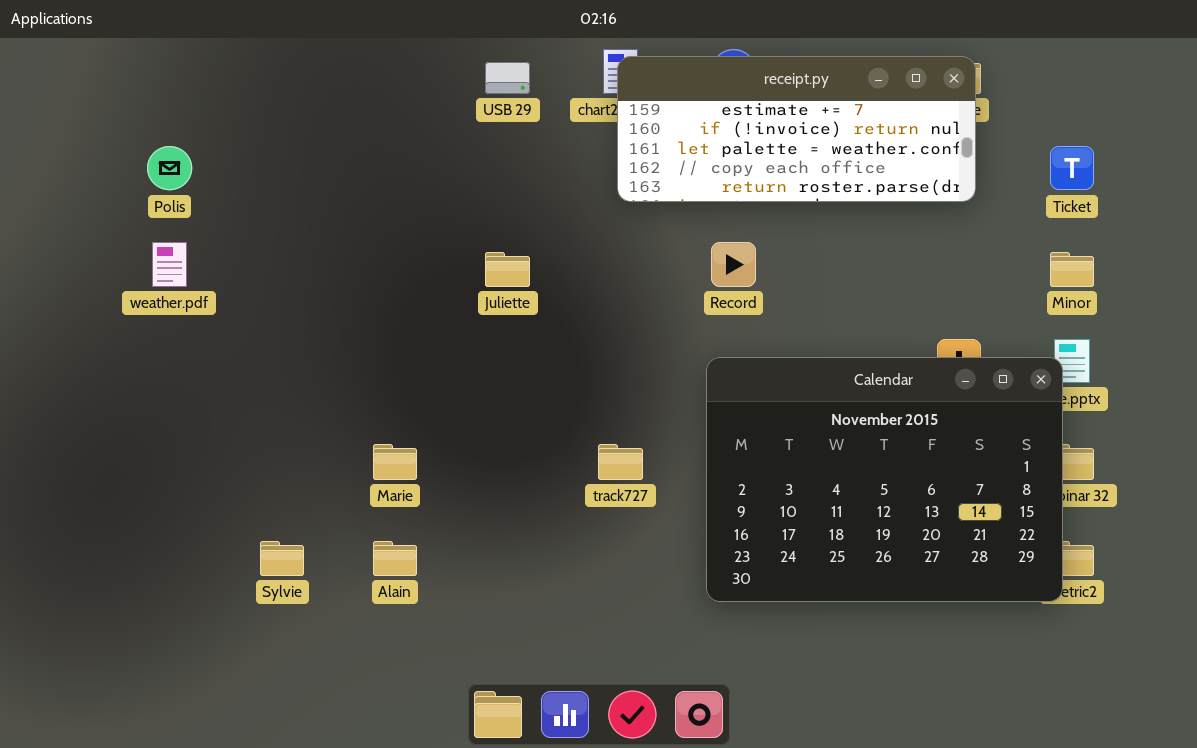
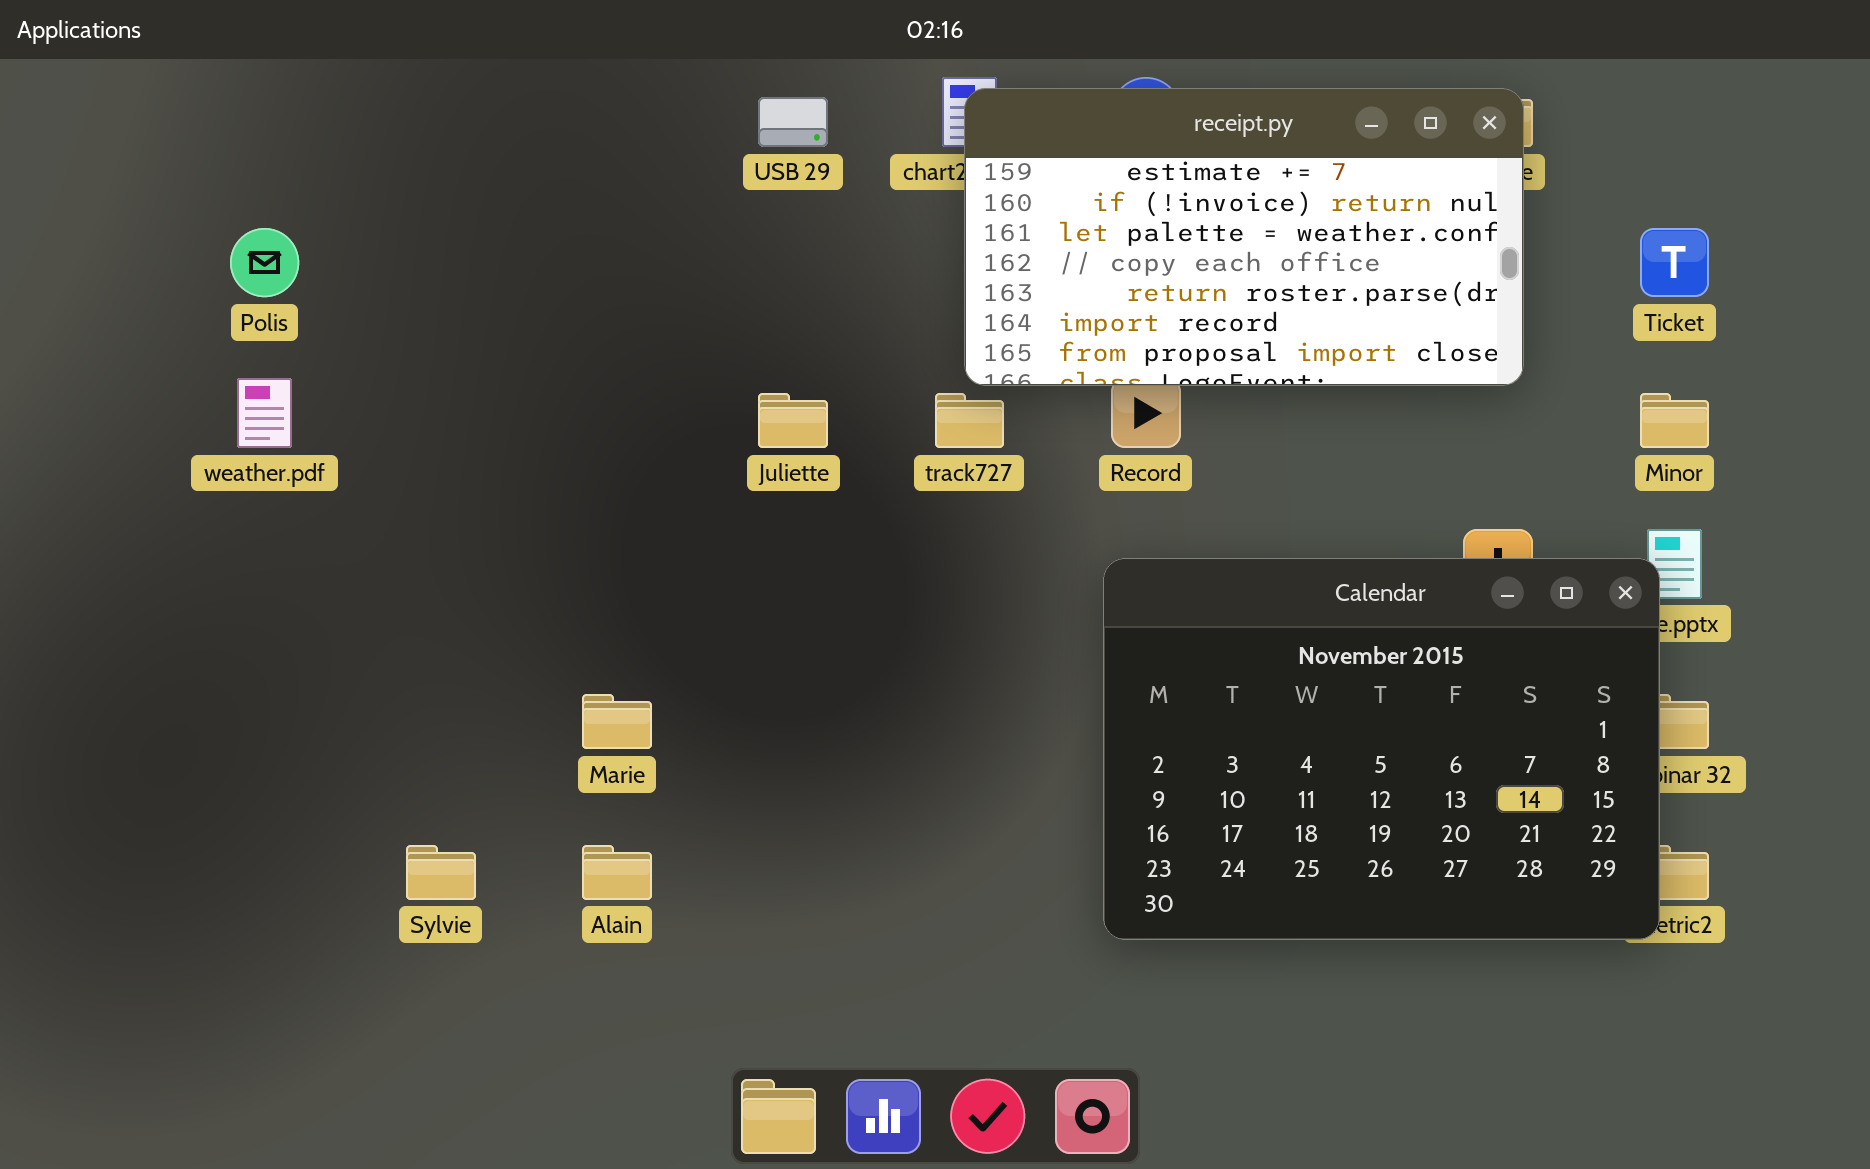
receipt.py: [617,56,976,202] -> [964,88,1524,386], resized
track727: [598,444,643,480] -> [935,393,1004,448], moved

